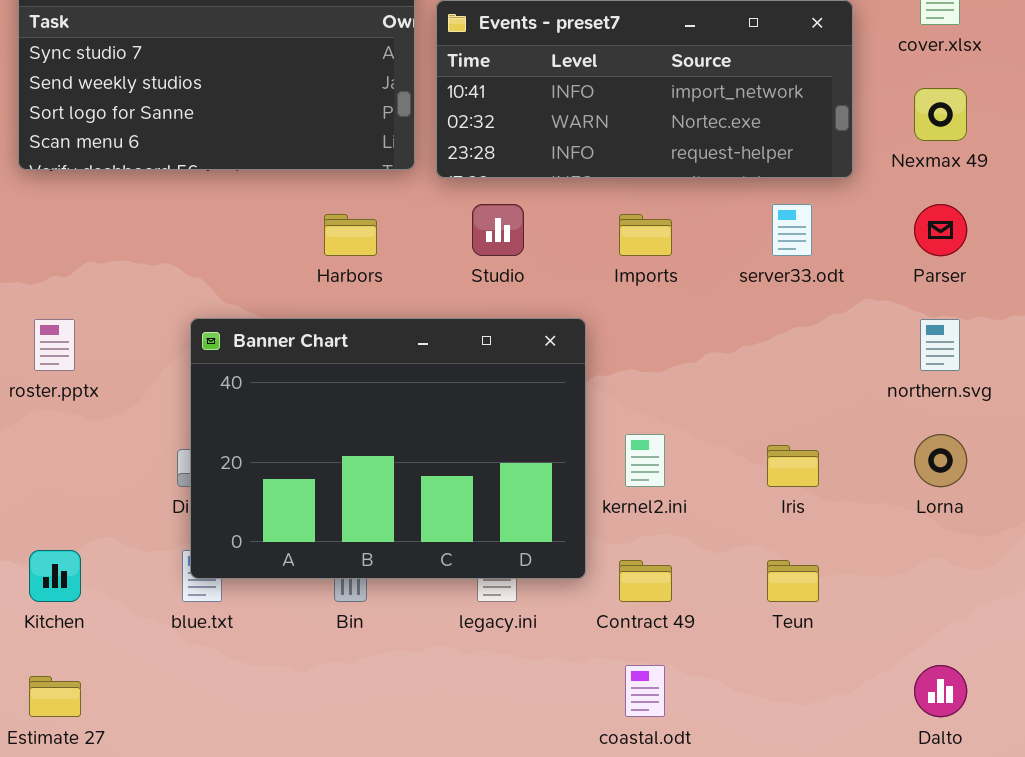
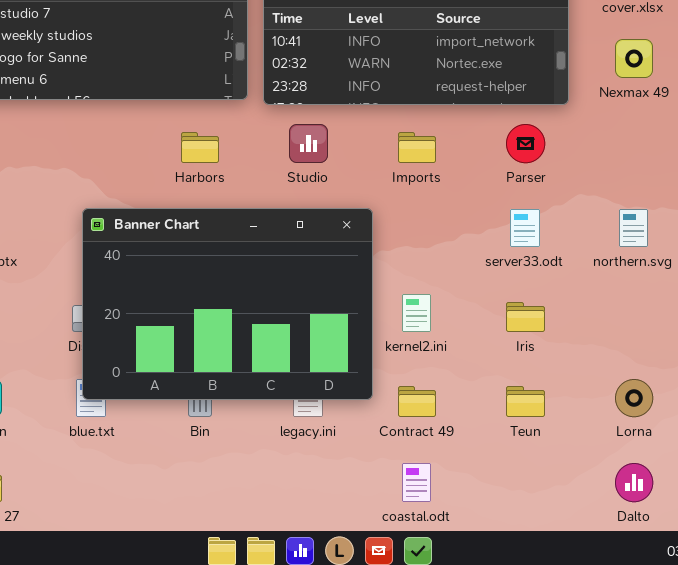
server33.odt: [772,204,812,256] -> [510,209,540,247], moved
Parser: [914,204,967,256] -> [506,124,545,163], moved
Lorna: [914,434,967,487] -> [615,379,653,417], moved

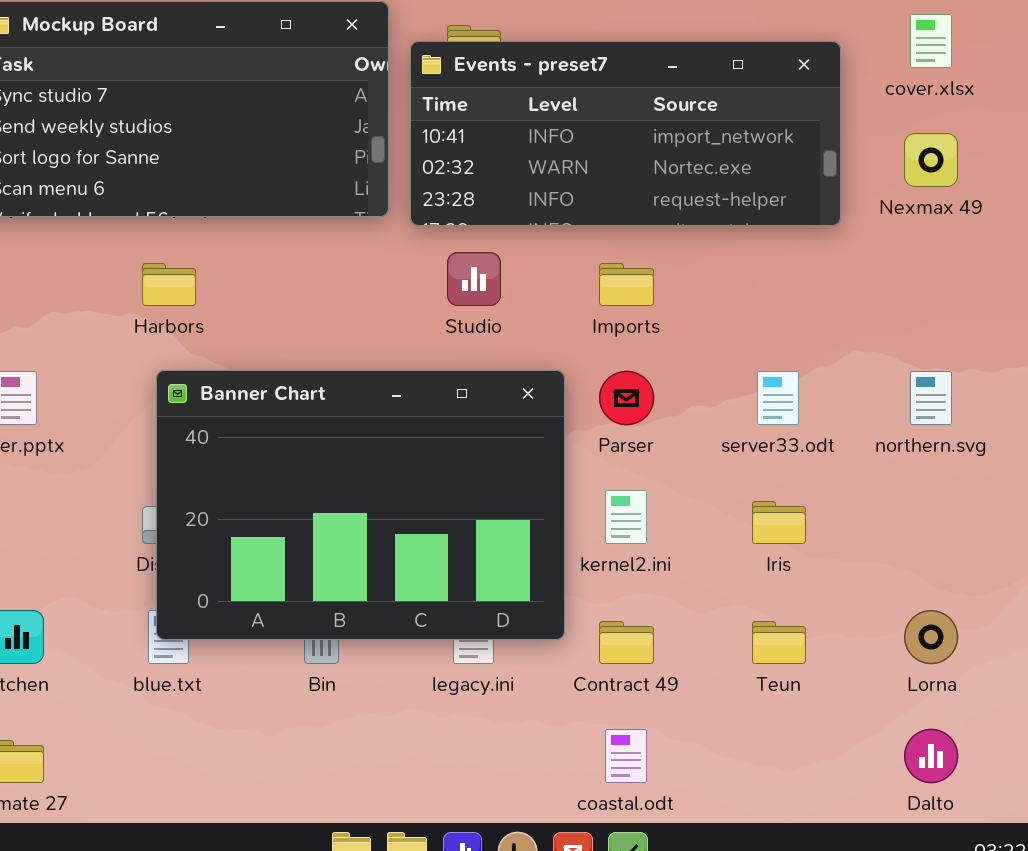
Parser: [506,124,545,163] -> [599,371,654,425], moved
Harbors: [181,132,219,163] -> [142,263,196,306], moved

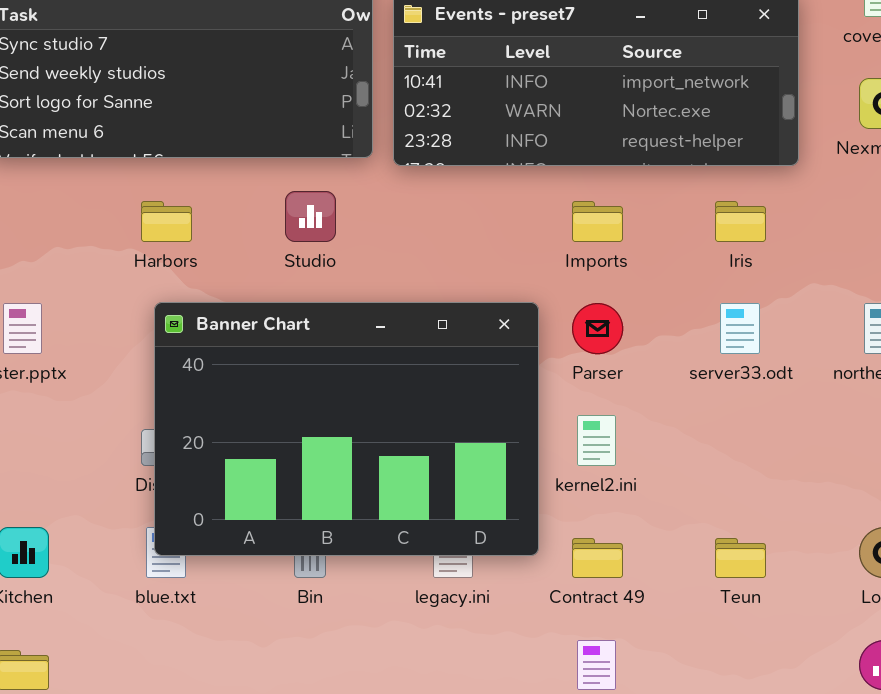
Studio: [447,252,501,306] -> [285,191,336,242], moved
Iris: [752,501,806,544] -> [715,201,766,242], moved

